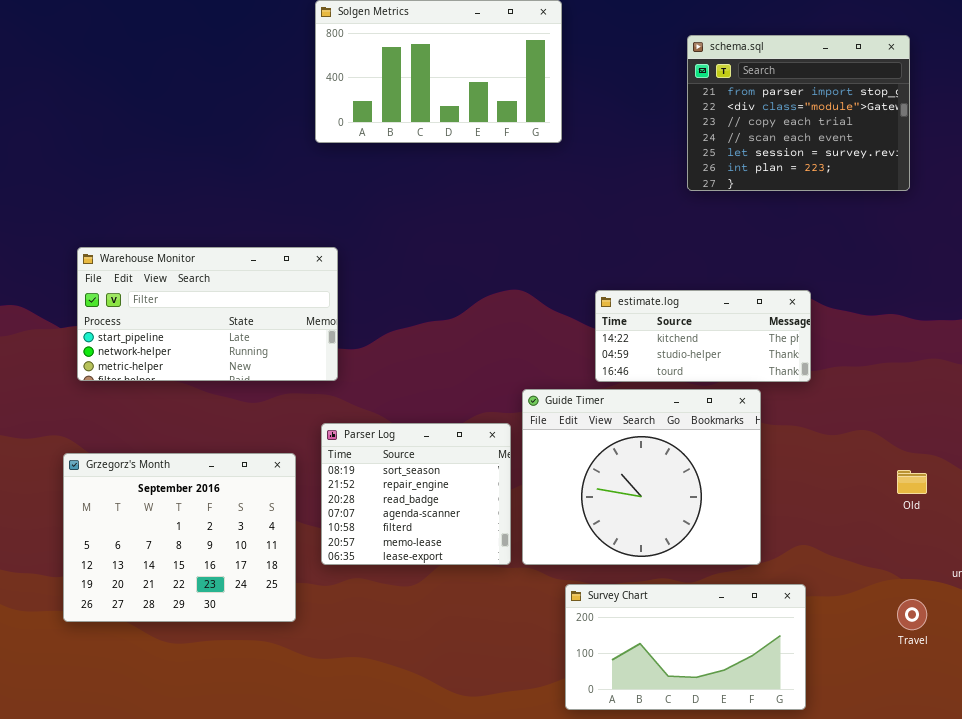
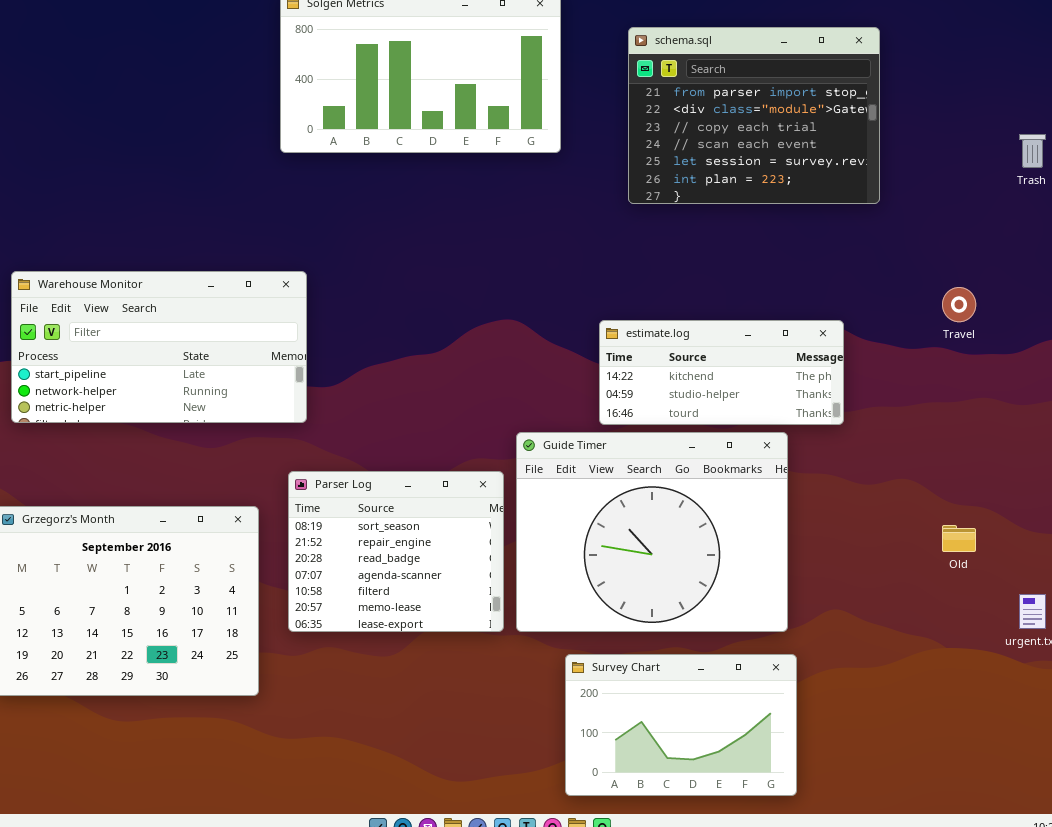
schema.sql: [687,35,910,191] -> [628,27,880,204], moved
Survey Chart: [565,584,806,710] -> [565,654,797,796], resized
Travel: [897,599,927,630] -> [942,287,976,322], moved

